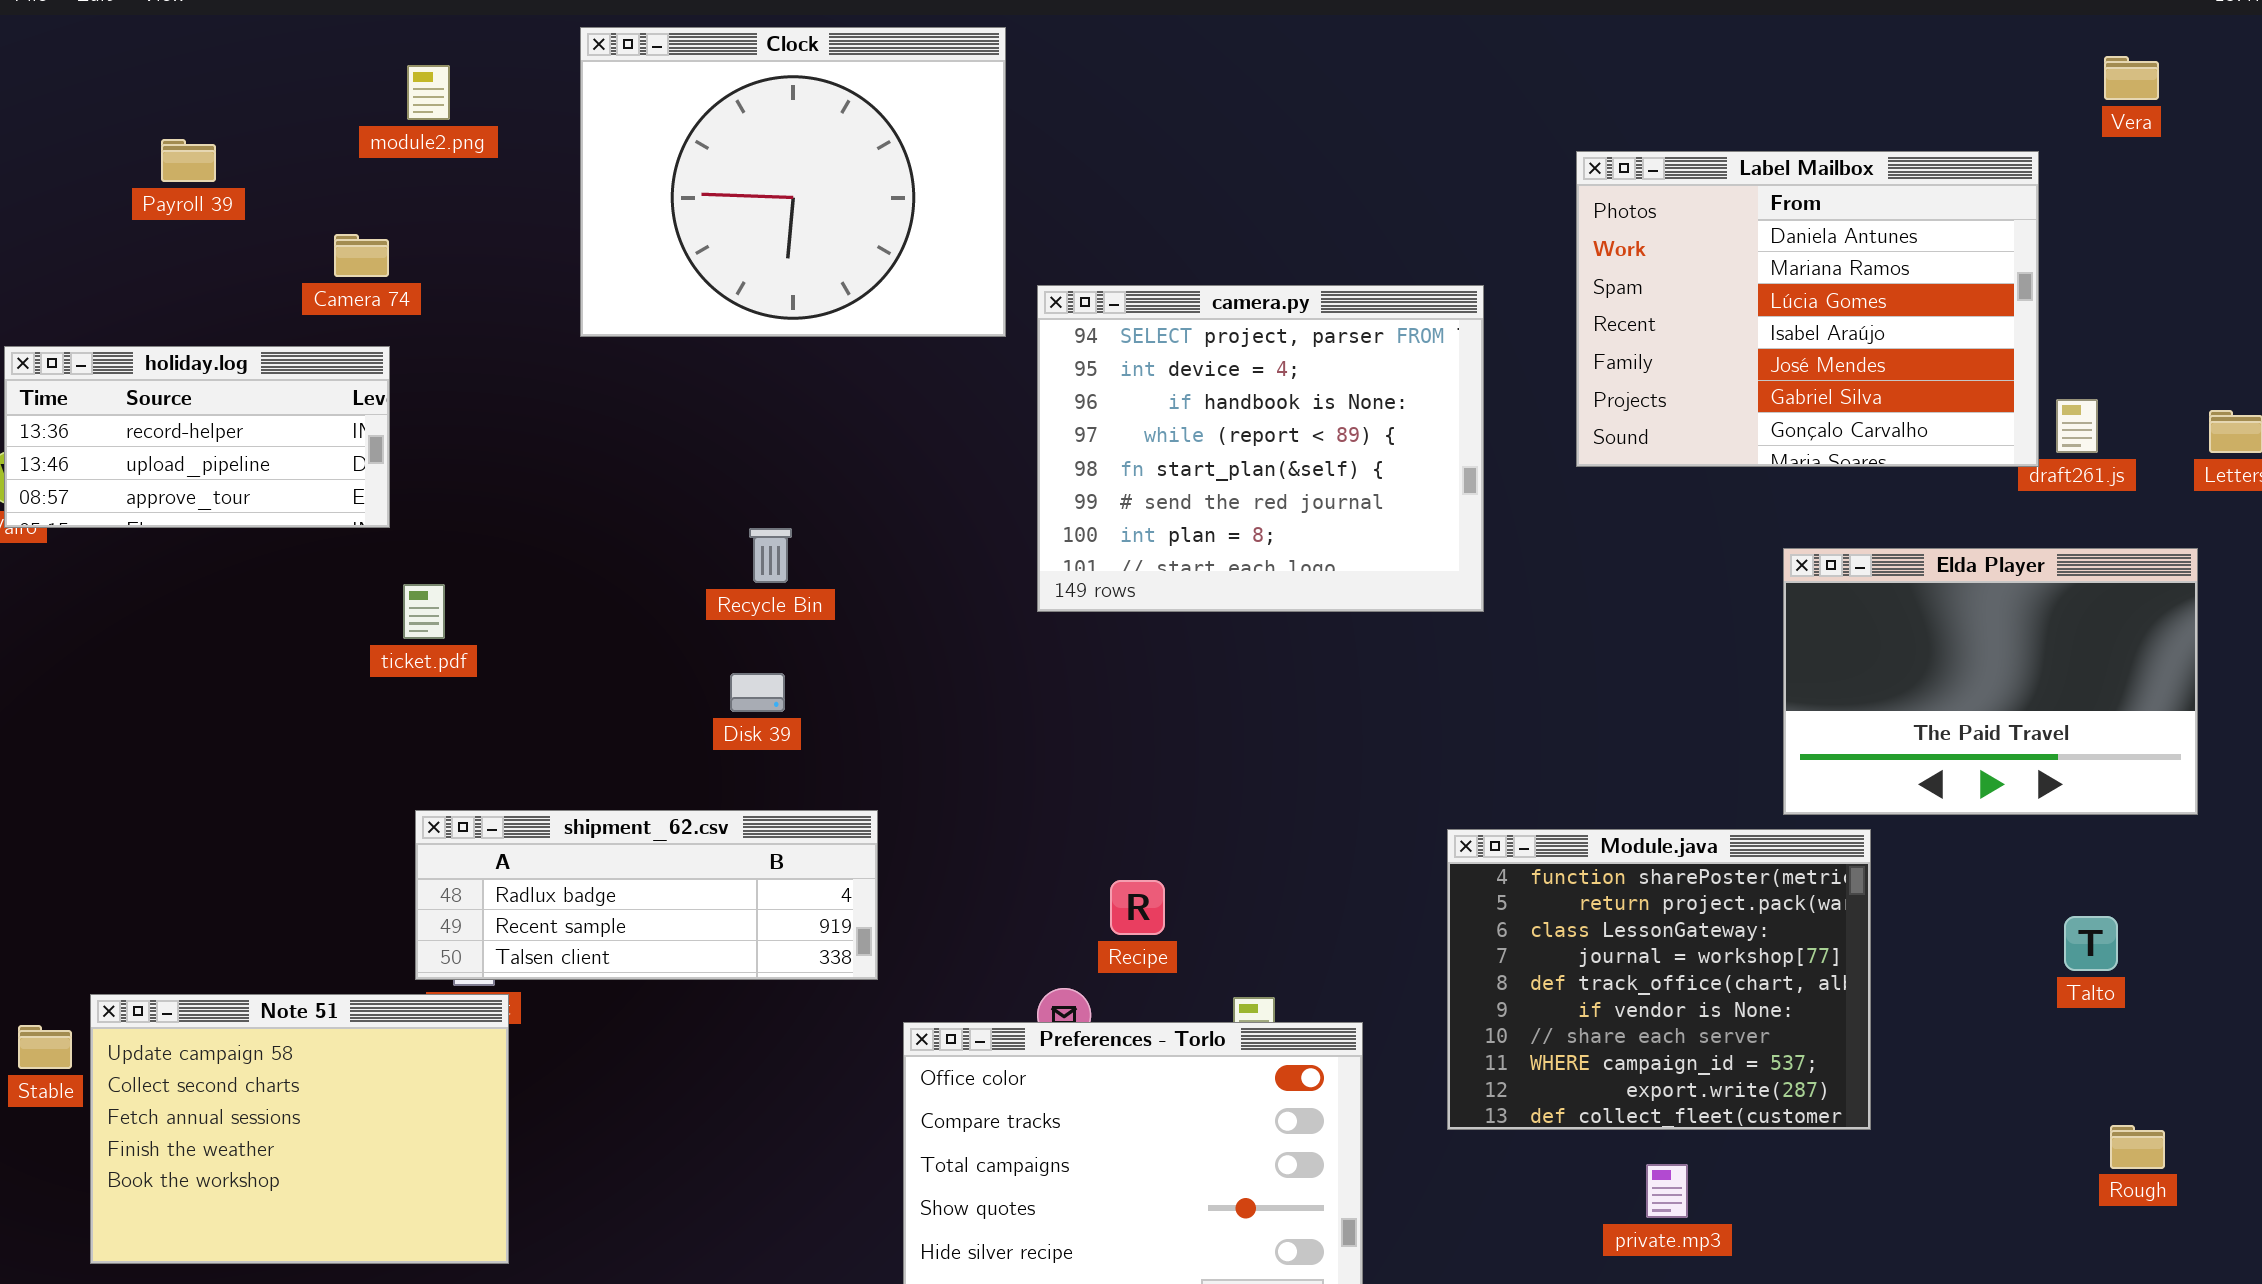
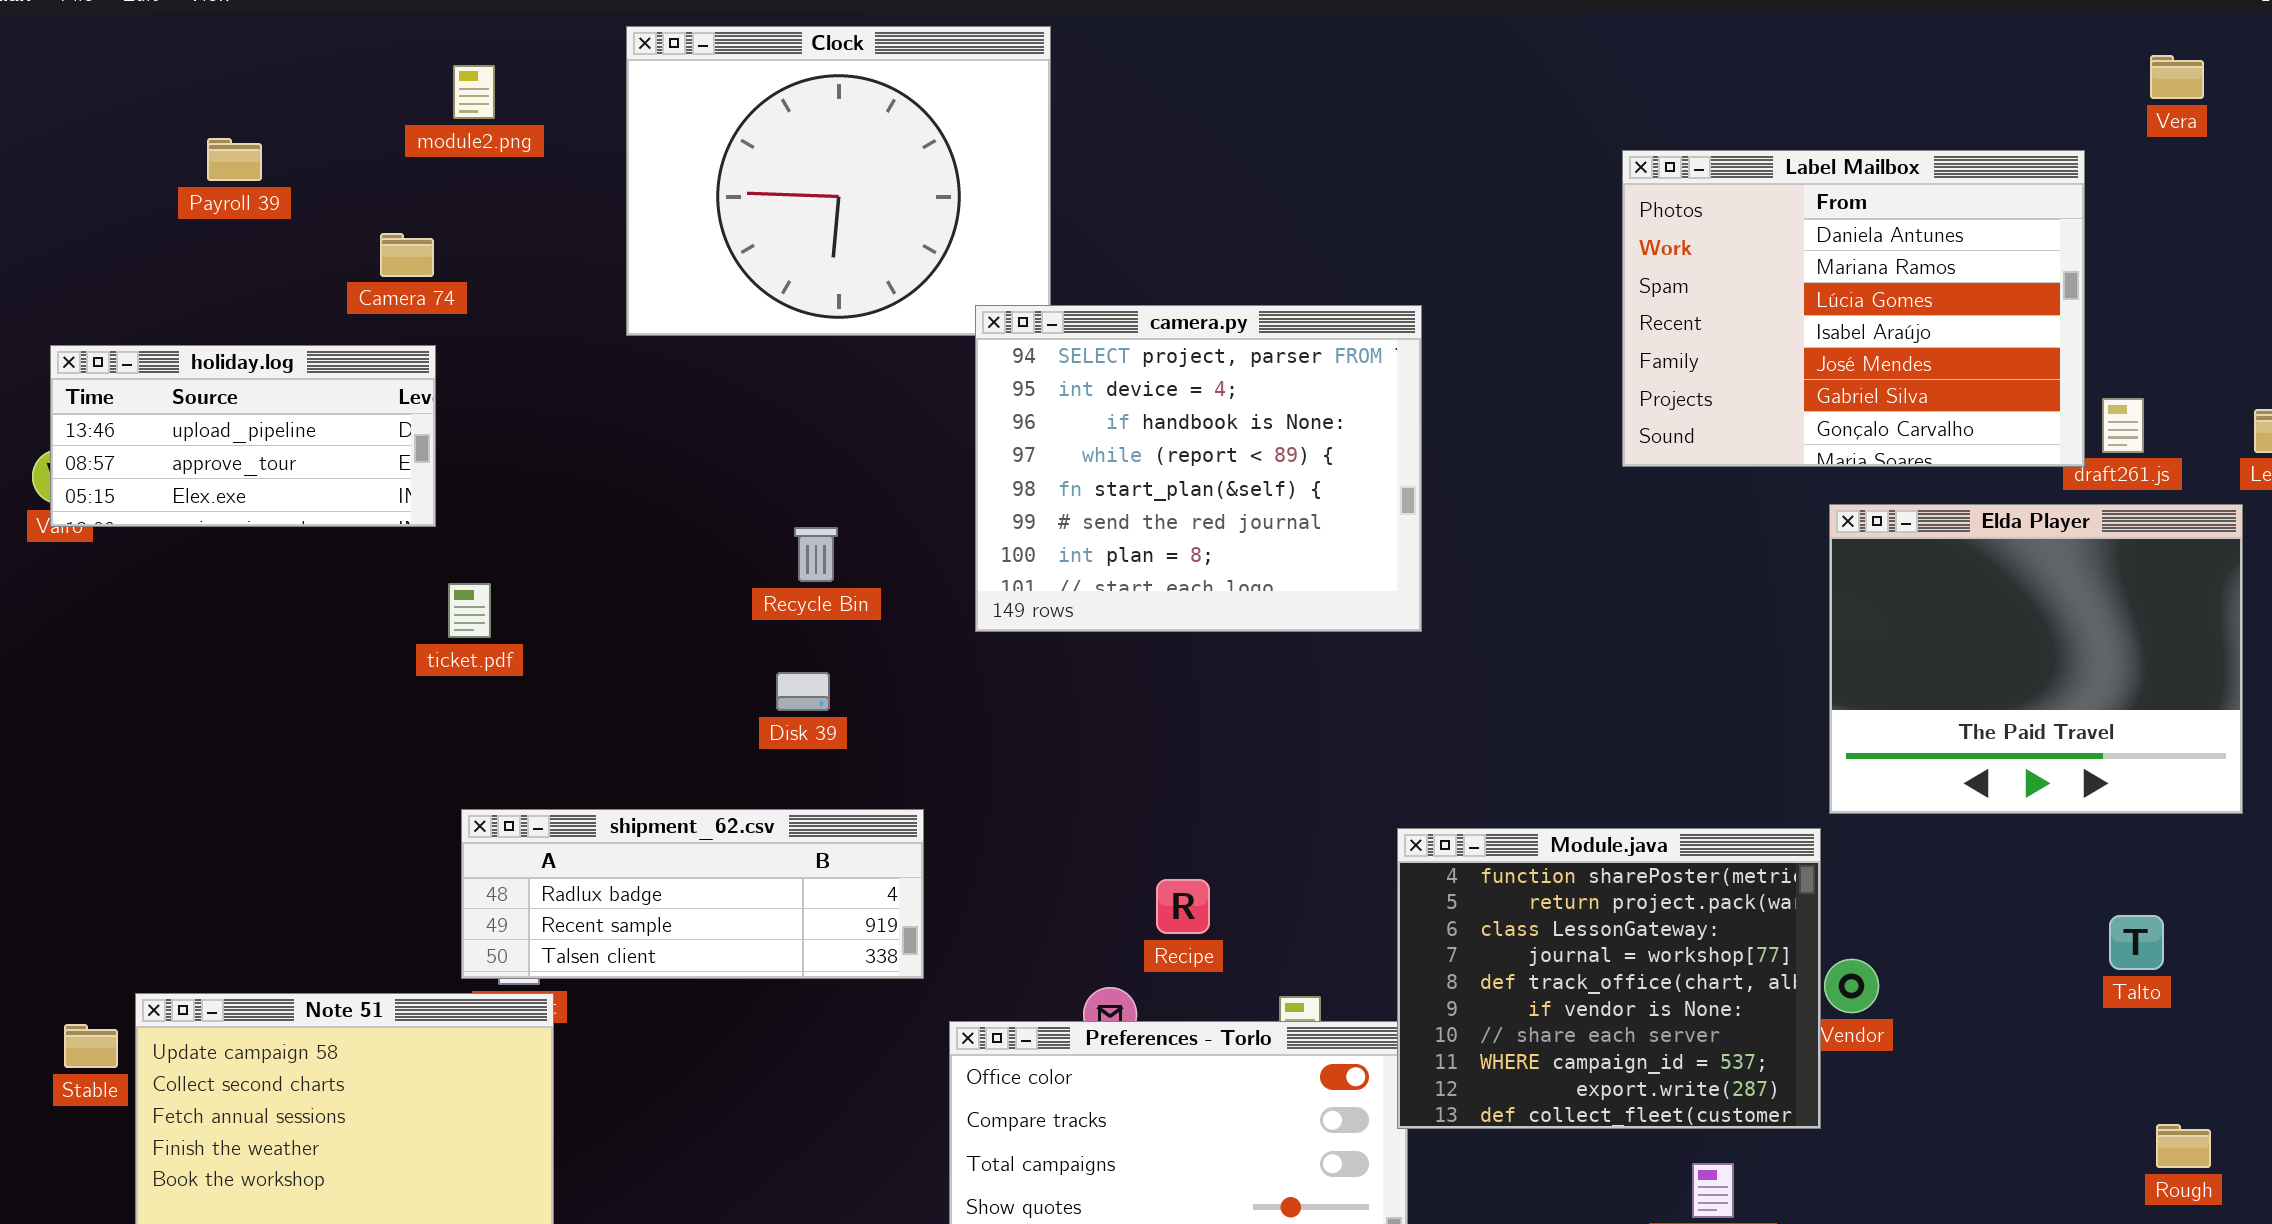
camera.py: [1037,285,1484,612] -> [975,305,1422,632], moved
holiday.log: [4,346,390,528] -> [50,345,436,527], scrolled down 1 row
Elda Player: [1783,548,2198,815] -> [1829,504,2243,814], resized
Module.java: [1447,829,1871,1130] -> [1397,828,1821,1129], moved

